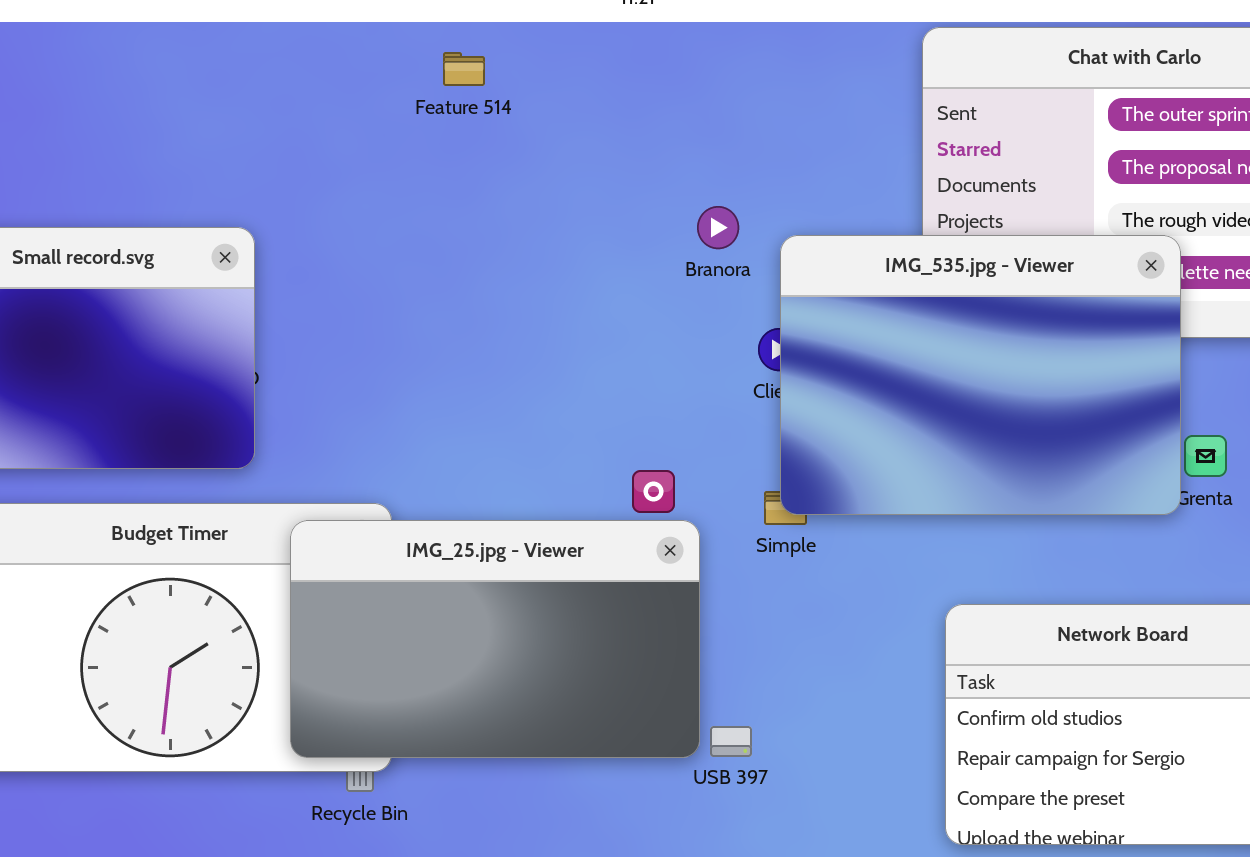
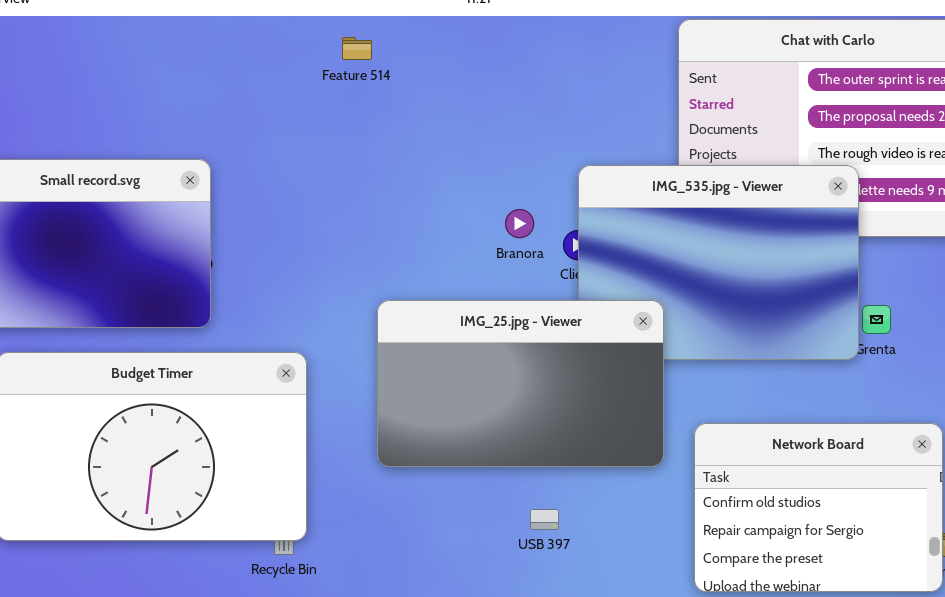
Branora: [697,206,739,249] -> [505,209,534,238], moved
IMG_25.jpg - Viewer: [290,520,700,758] -> [377,300,664,467], moved

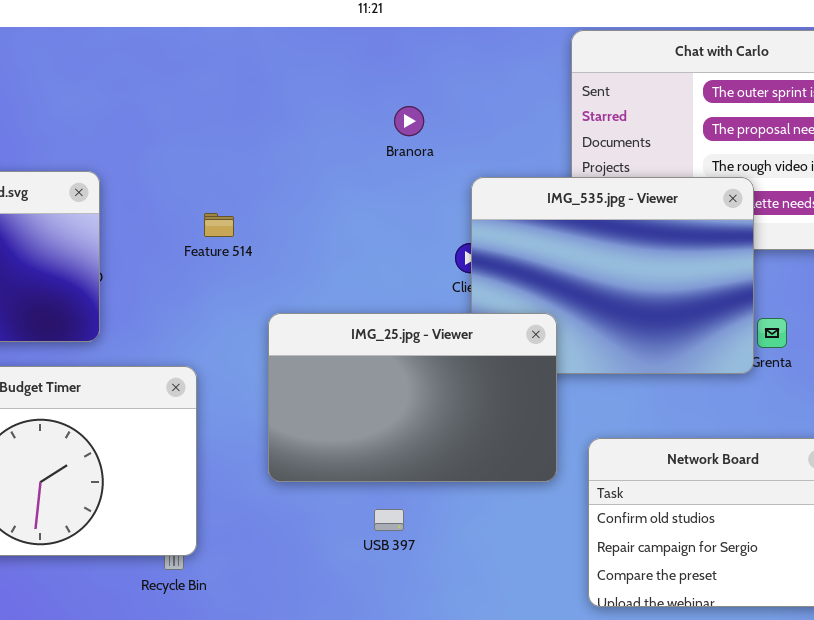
Feature 514: [342,37,372,60] -> [204,213,234,237], moved
Branora: [505,209,534,238] -> [394,106,424,136], moved
USB 397: [530,509,559,530] -> [374,509,404,531], moved

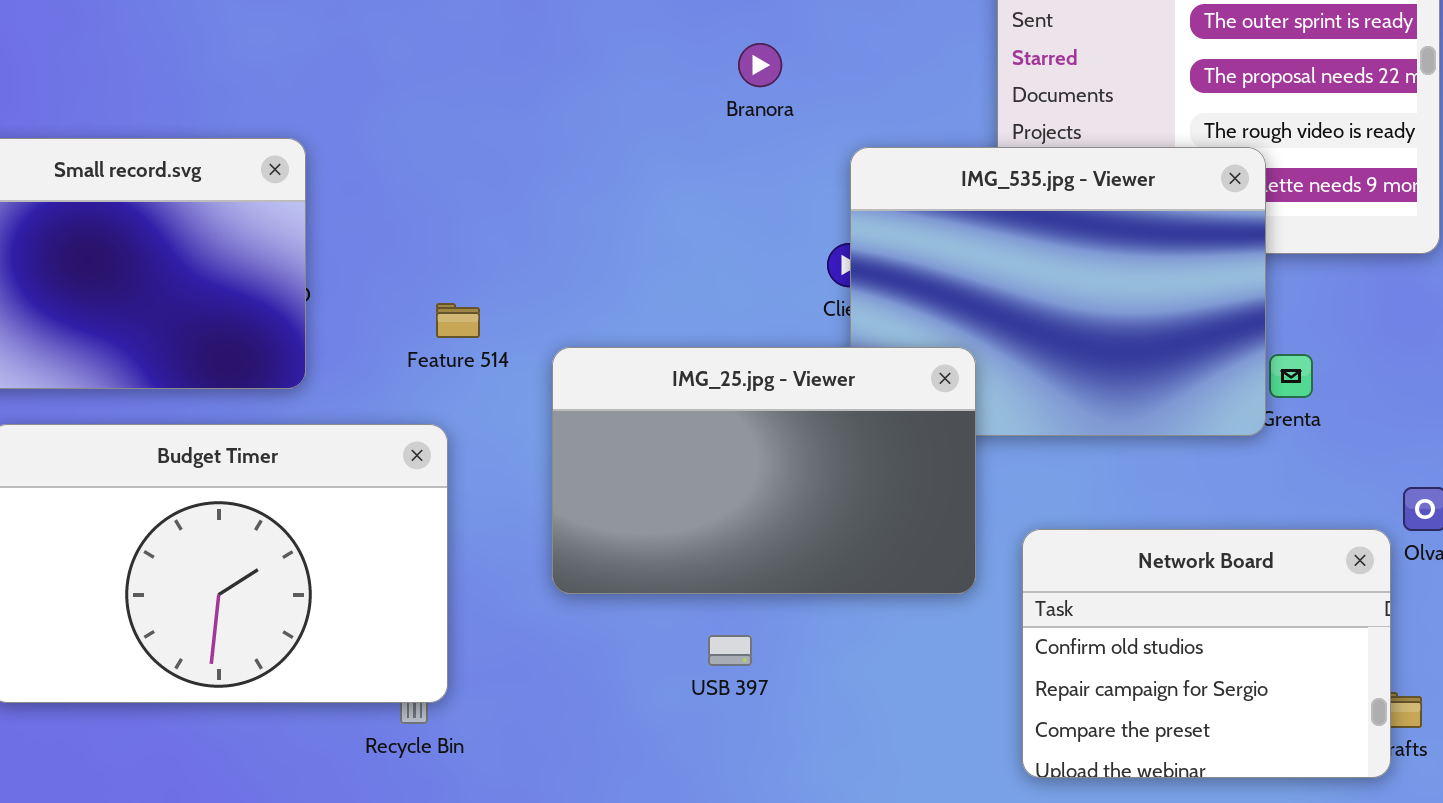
Feature 514: [204,213,234,237] -> [436,303,480,338], moved

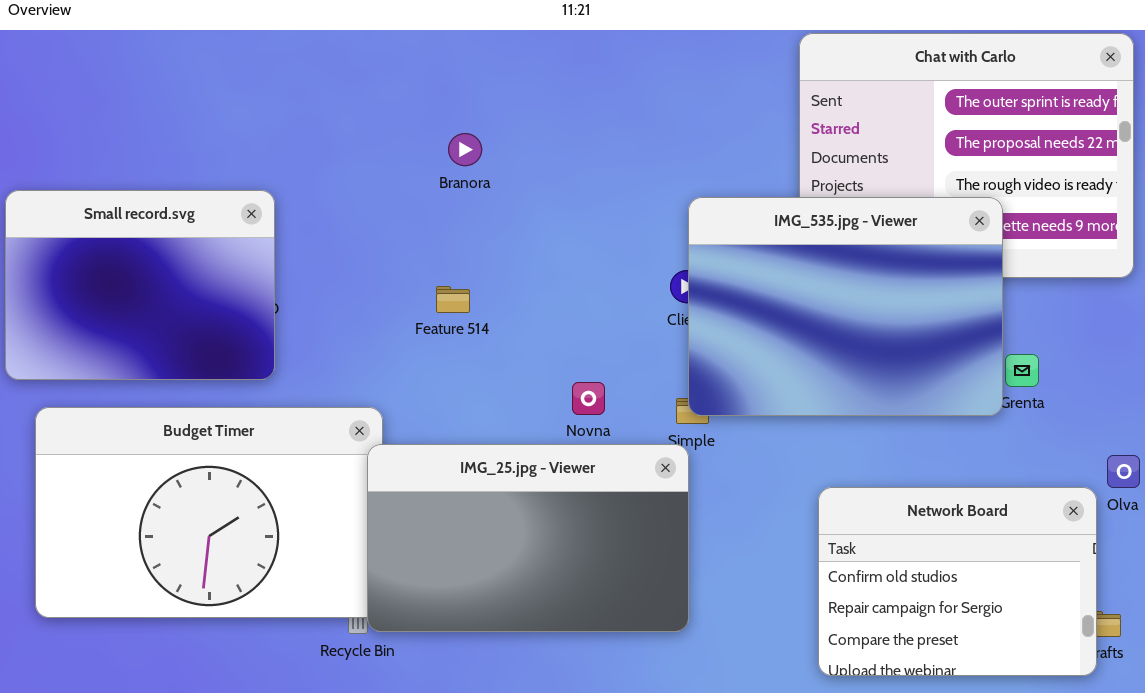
Branora: [738,43,782,87] -> [448,133,482,166], moved
Feature 514: [436,303,480,338] -> [436,286,470,313], moved
IMG_25.jpg - Viewer: [552,347,976,594] -> [367,444,689,632], moved

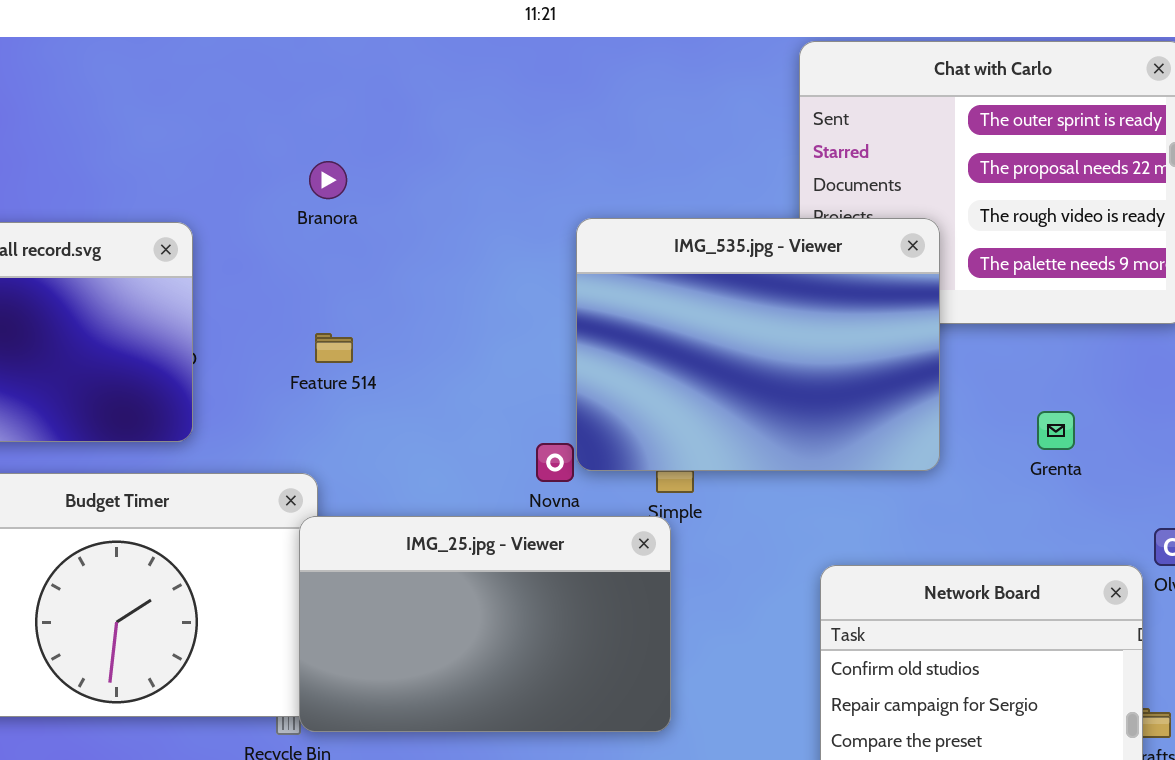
Branora: [448,133,482,166] -> [309,161,347,199], moved
IMG_535.jpg - Viewer: [688,197,1003,416] -> [576,218,940,471], moved
Feature 514: [436,286,470,313] -> [315,333,353,363], moved

